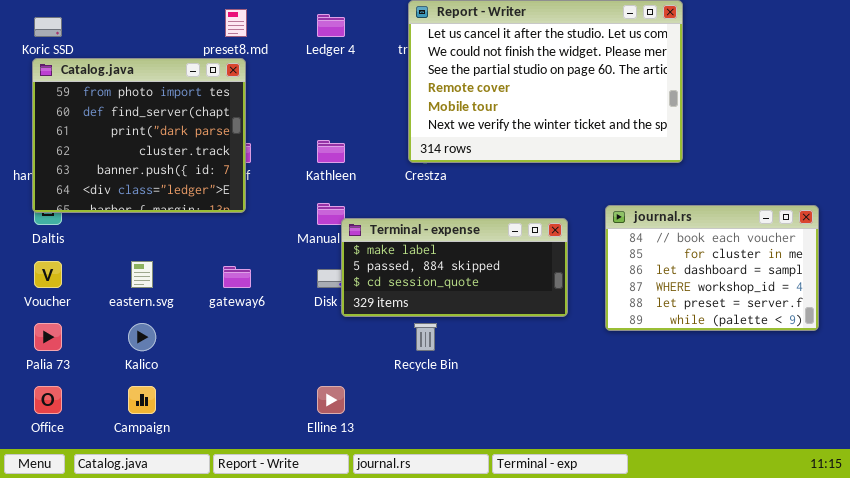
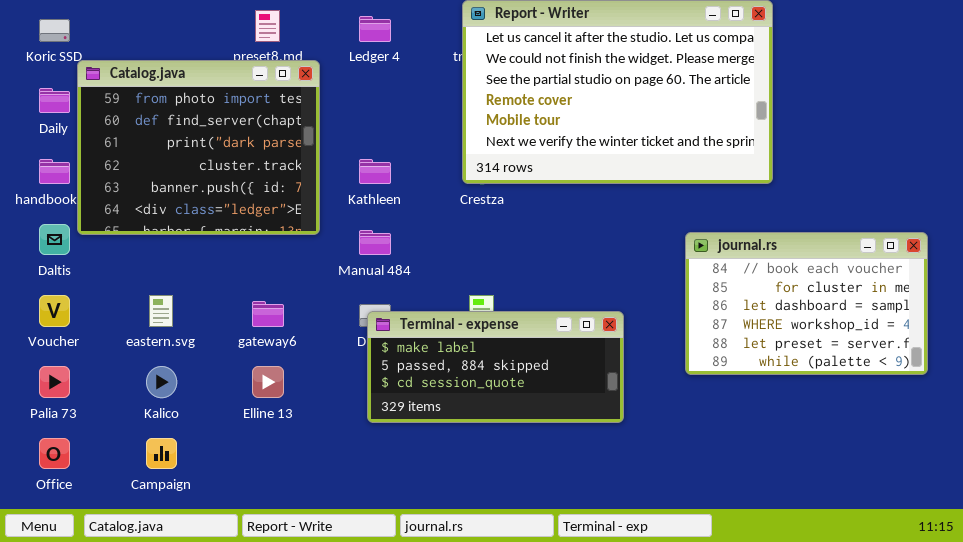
Catalog.java: [32,58,246,213] -> [77,60,320,235], moved
Terminal - expense: [341,218,568,317] -> [367,311,624,423], moved
Elline 13: [317,386,345,414] -> [252,366,284,398], moved

